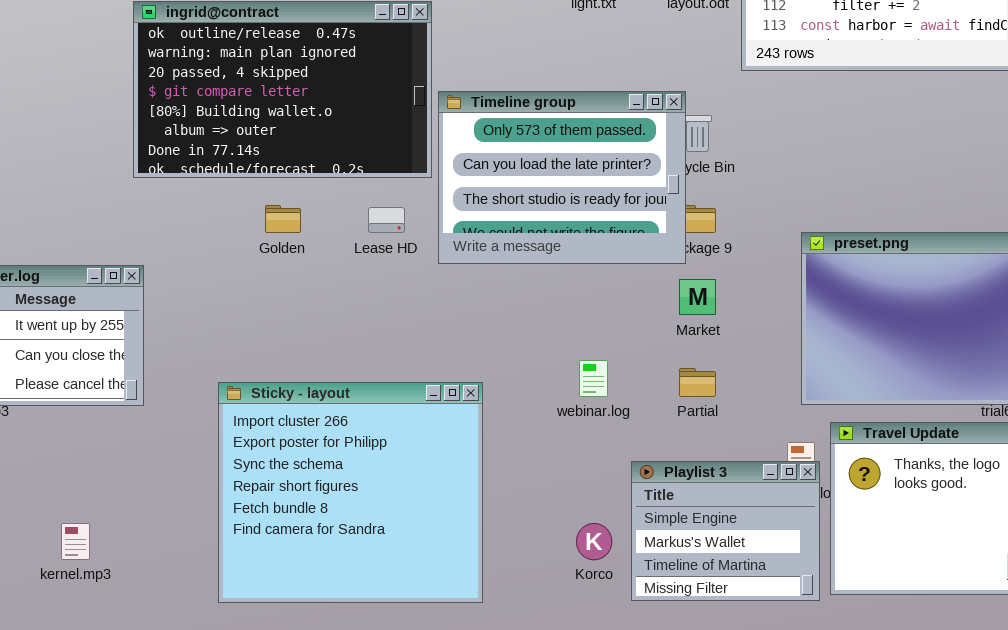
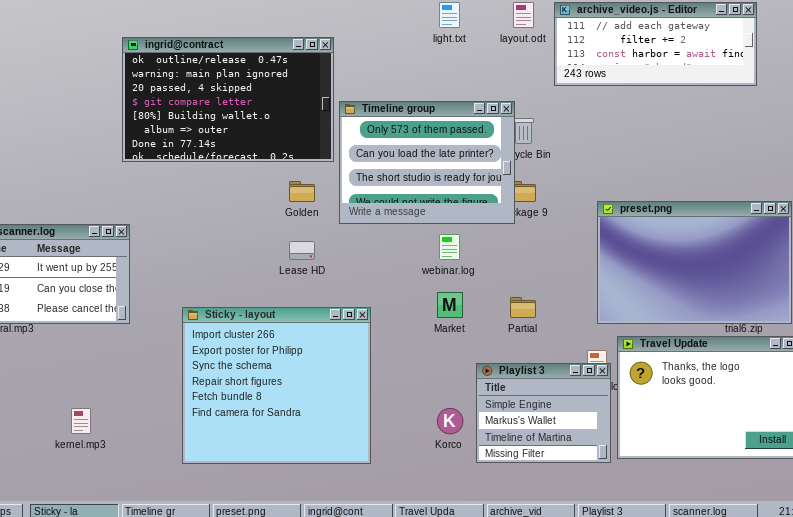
Golden: [265,205,301,233] -> [289,181,315,202], moved
Lease HD: [368,207,405,233] -> [289,241,315,260], moved
Market: [679,279,716,315] -> [437,292,463,318], moved
webinar.log: [579,360,608,397] -> [439,234,460,260], moved

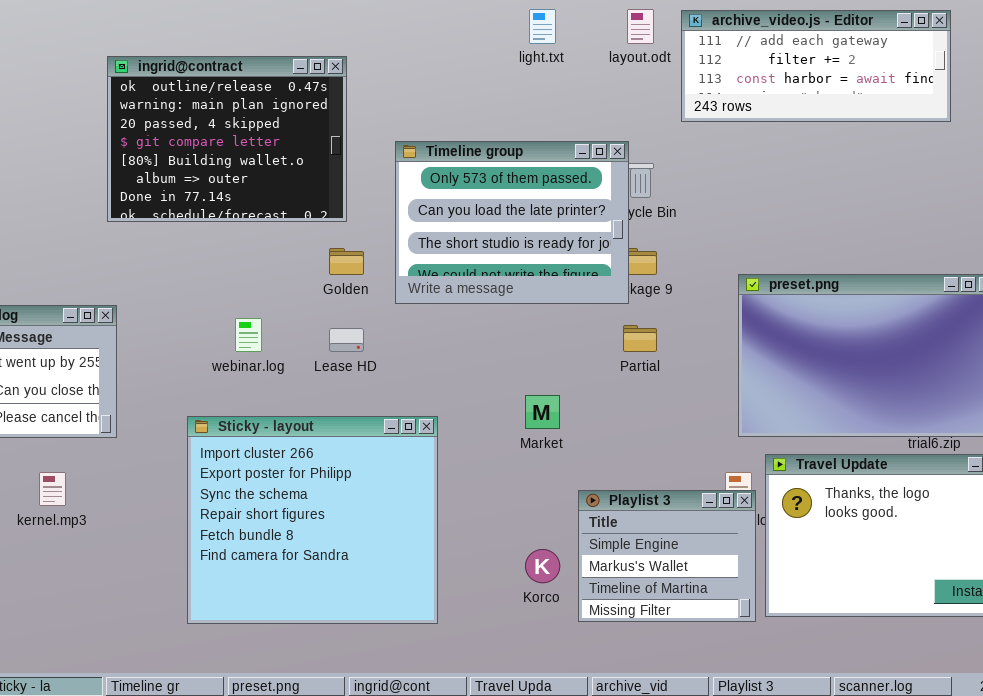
ingrid@contract: [122,37,334,162] -> [107,56,347,222], resized
webinar.log: [439,234,460,260] -> [235,318,262,352], moved
Partial: [510,297,536,318] -> [623,325,657,352], moved
kernel.mp3: [71,408,91,434] -> [39,472,66,506], moved

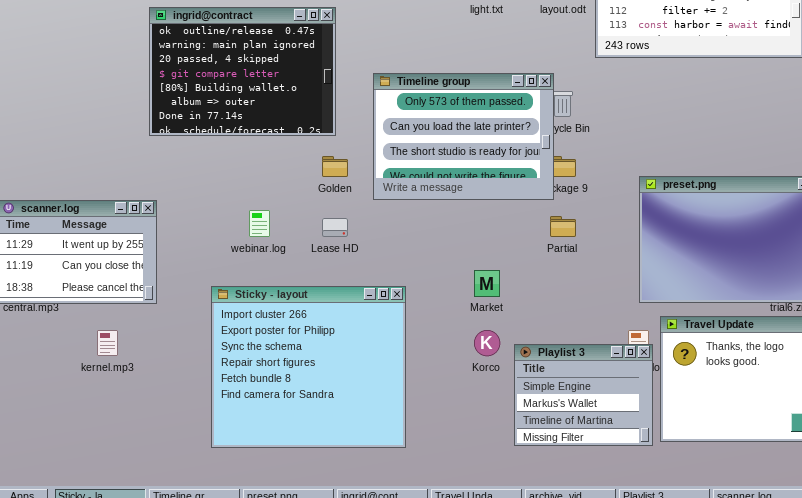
Korco: [525,549,560,583] -> [474,330,500,356], moved

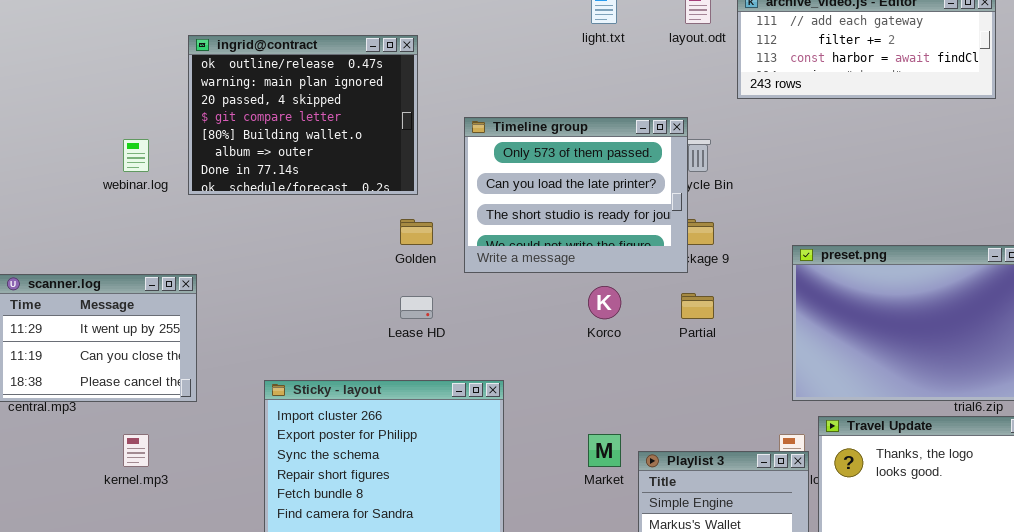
webinar.log: [249,210,270,237] -> [123,139,149,172], moved
Market: [474,270,500,297] -> [588,434,621,467], moved
Korco: [474,330,500,356] -> [588,286,621,319], moved

